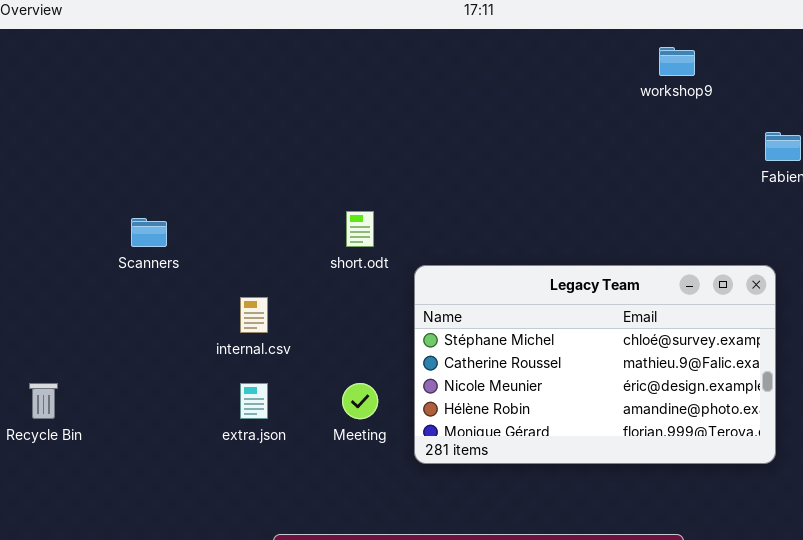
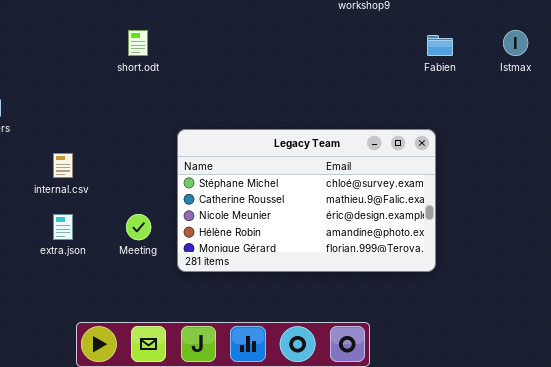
short.odt: [346,211,374,247] -> [128,30,148,56], moved

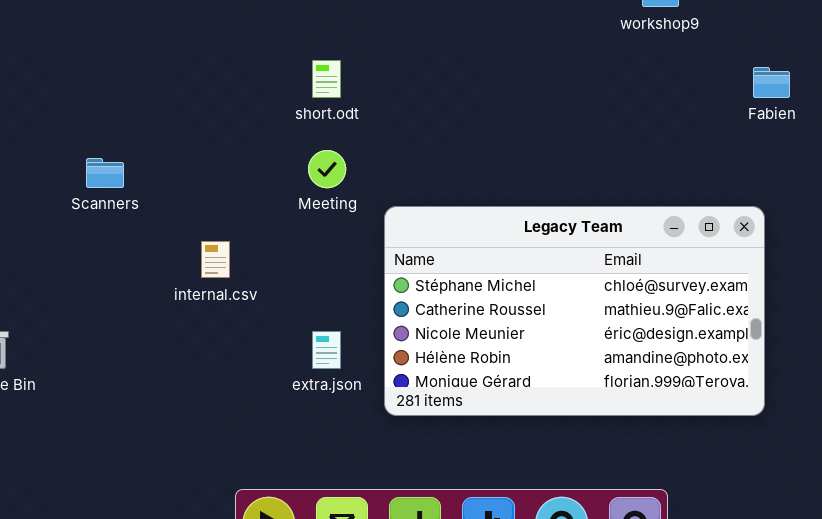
extra.json: [53,214,73,240] -> [312,331,341,369], moved
Meeting: [126,214,151,240] -> [308,150,346,188], moved

